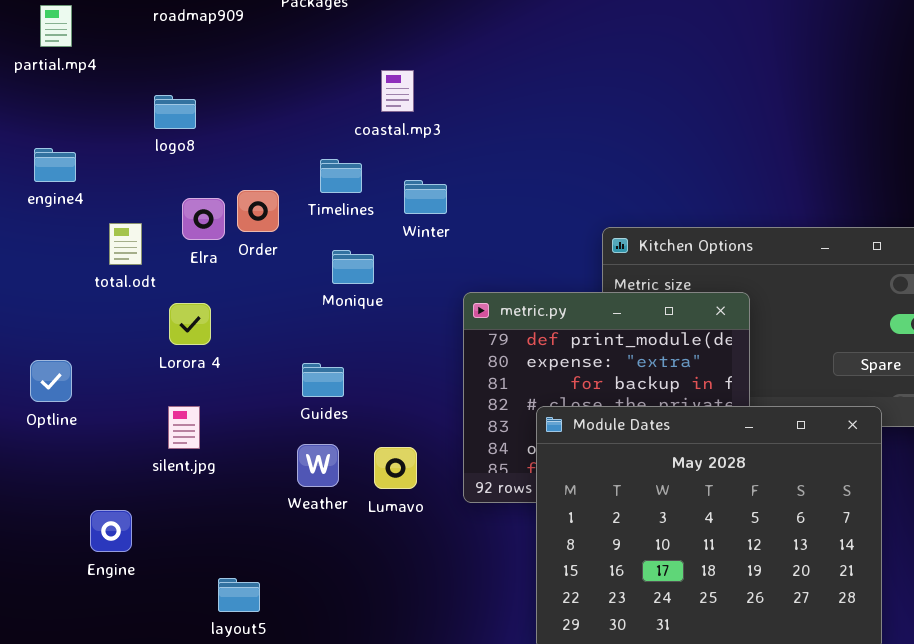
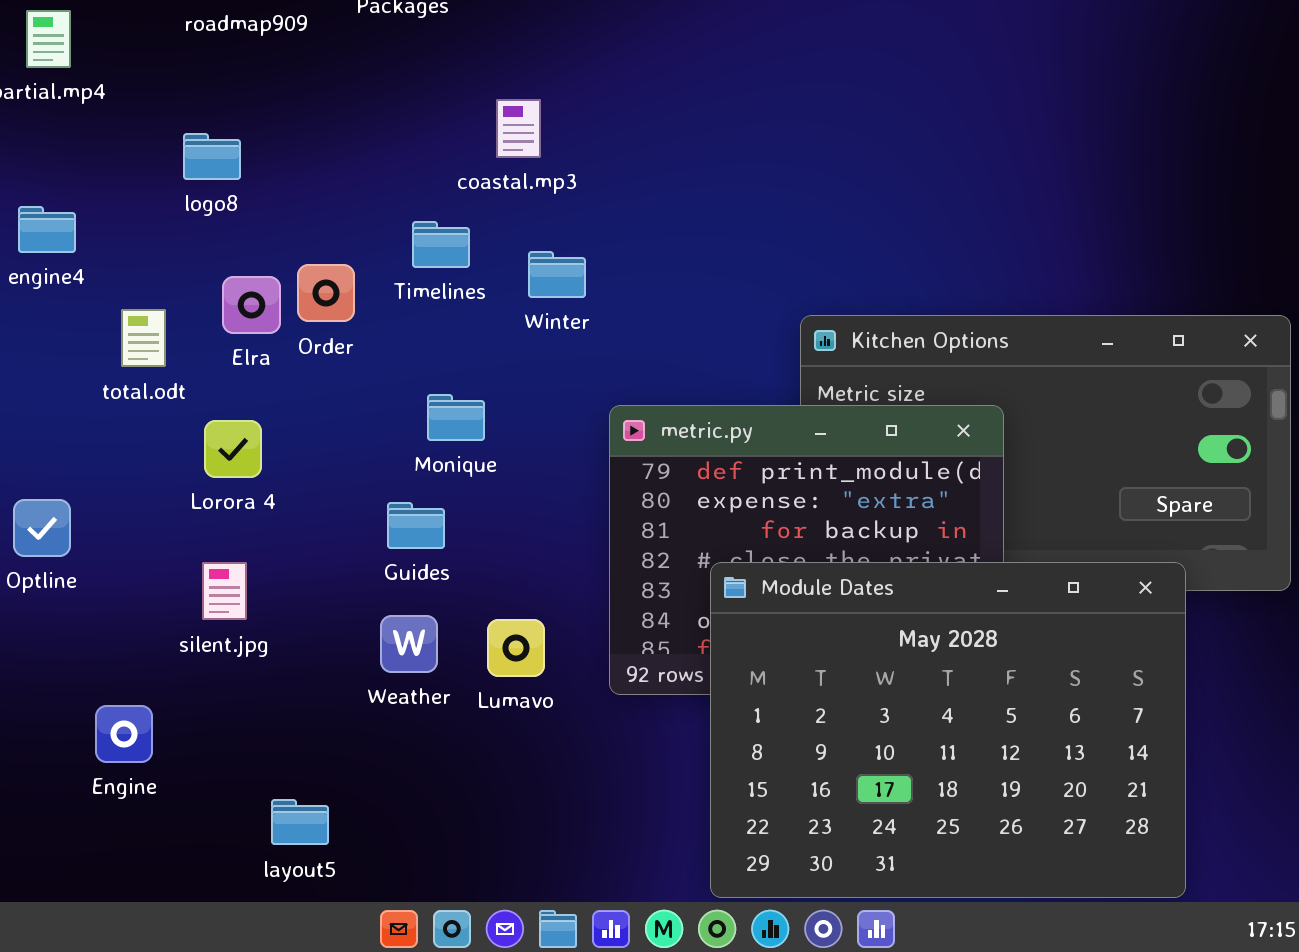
Monique: [332,250,374,284] -> [427,394,485,441], moved

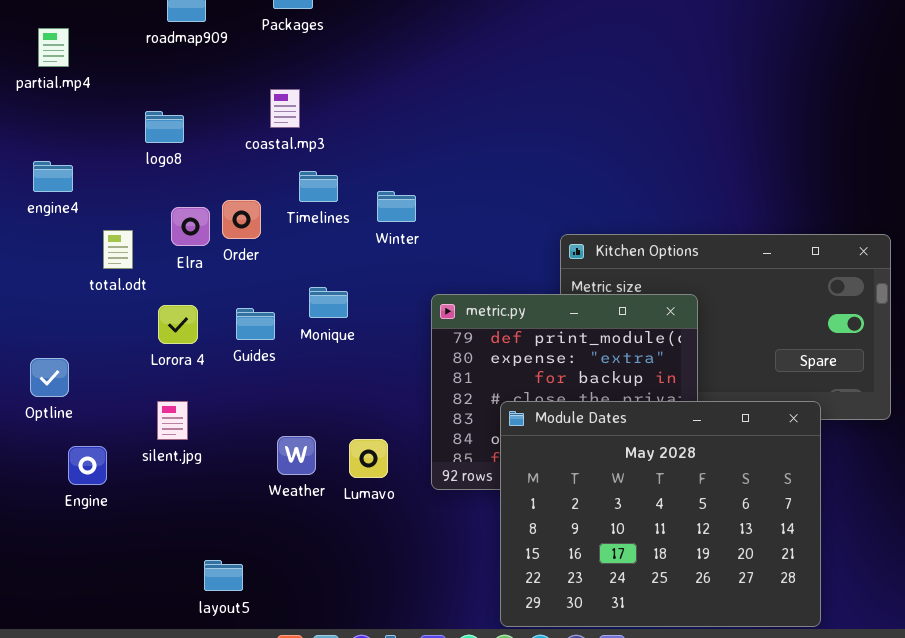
coastal.mp3: [496,99,541,158] -> [270,89,300,128], moved
Guides: [387,502,445,549] -> [236,308,275,340], moved
Engine: [95,705,153,763] -> [68,446,107,485], moved

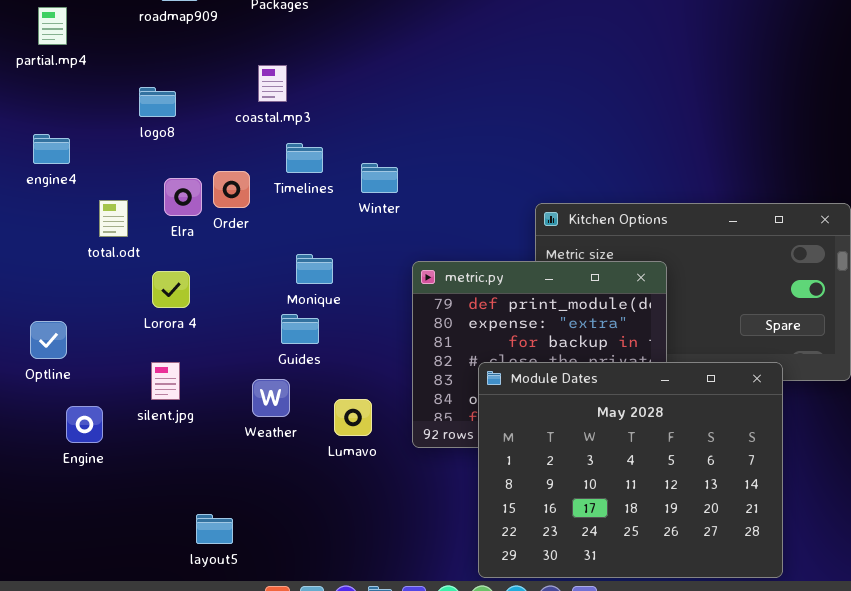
Guides: [236,308,275,340] -> [281,314,319,344], moved
Weather: [277,436,316,475] -> [252,379,290,417], moved

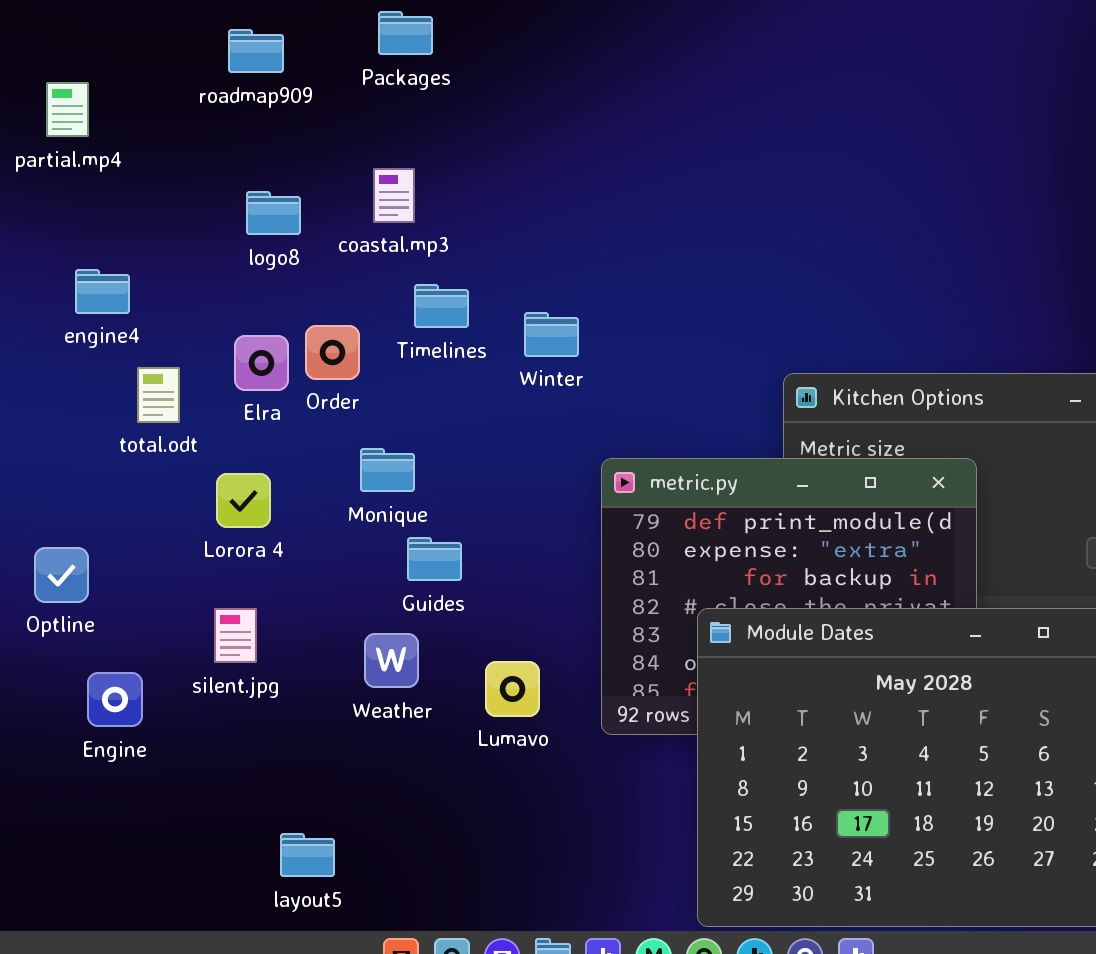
logo8: [139,87,176,117] -> [246,191,301,235], moved
engine4: [33,134,70,164] -> [75,269,130,314], moved
Monique: [296,254,333,284] -> [360,448,415,492], moved

